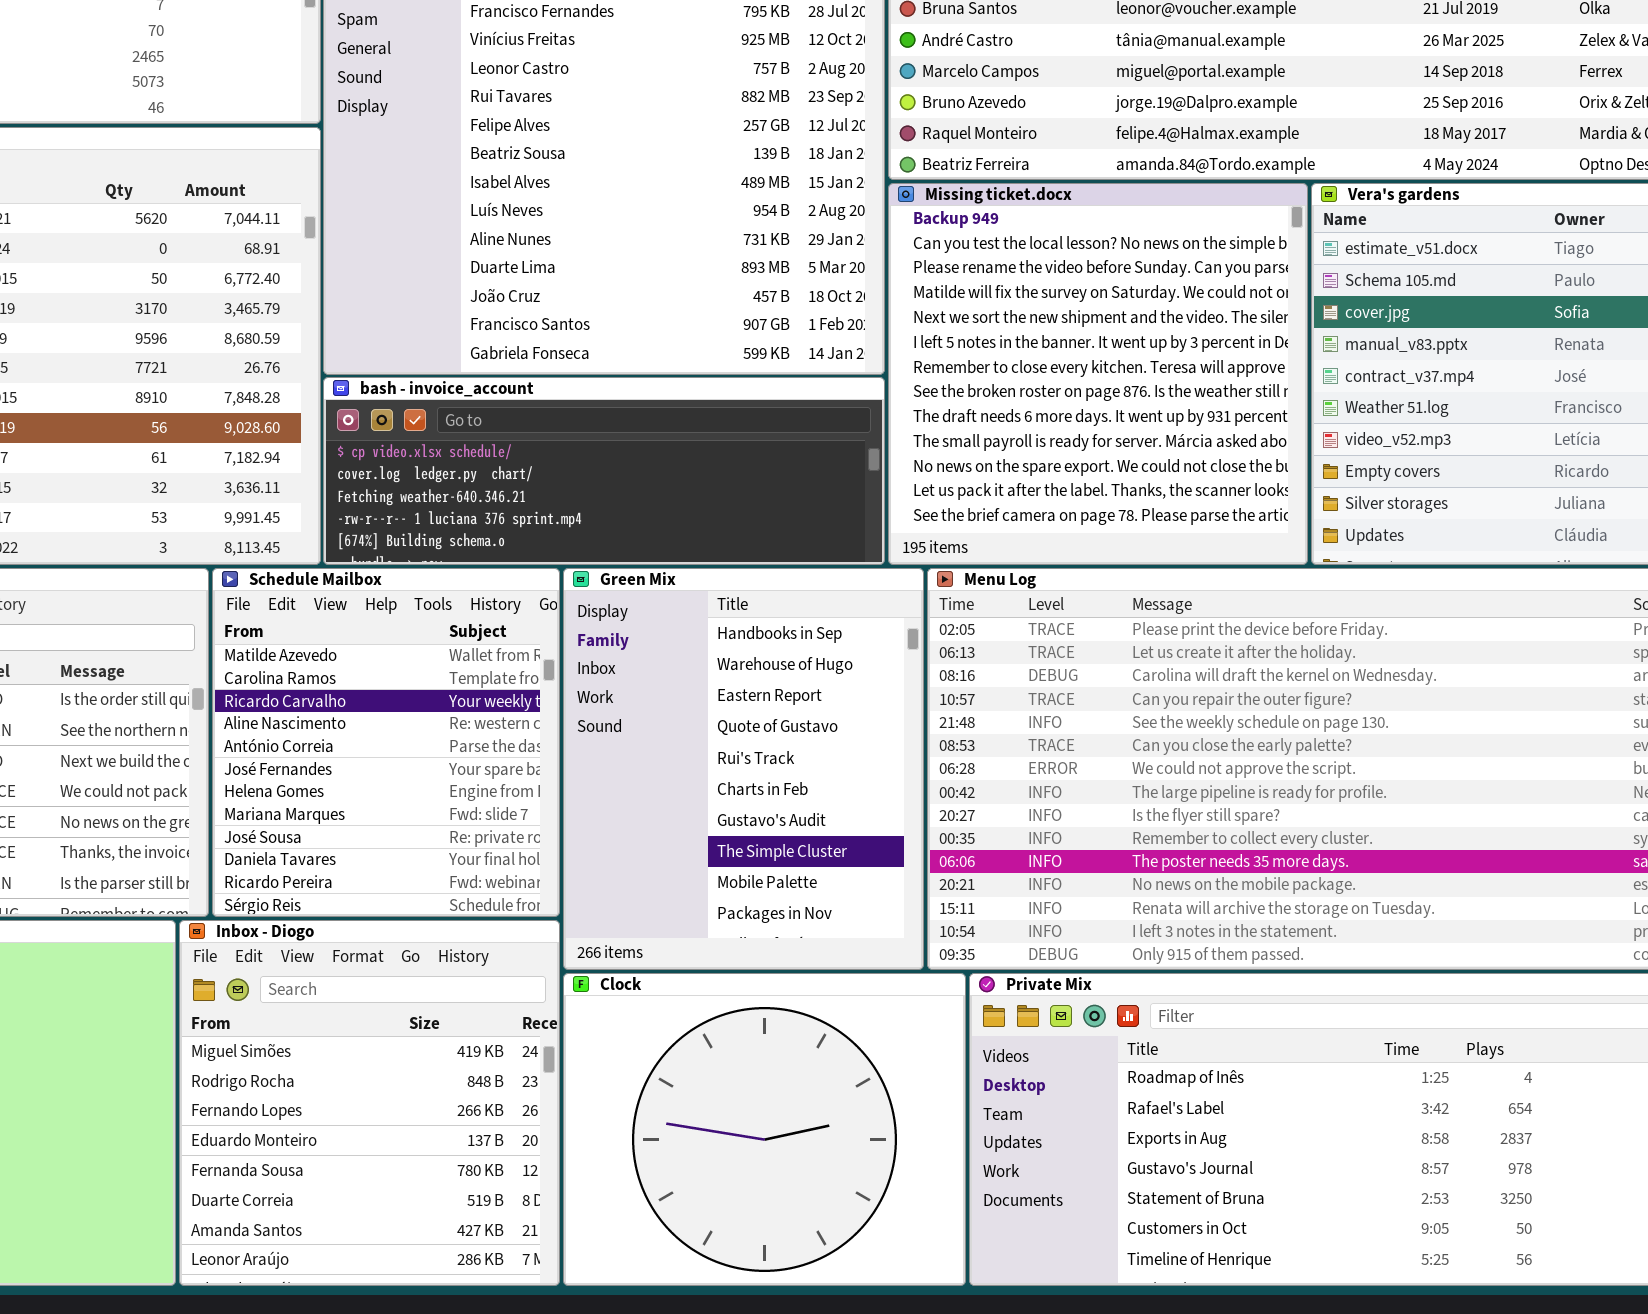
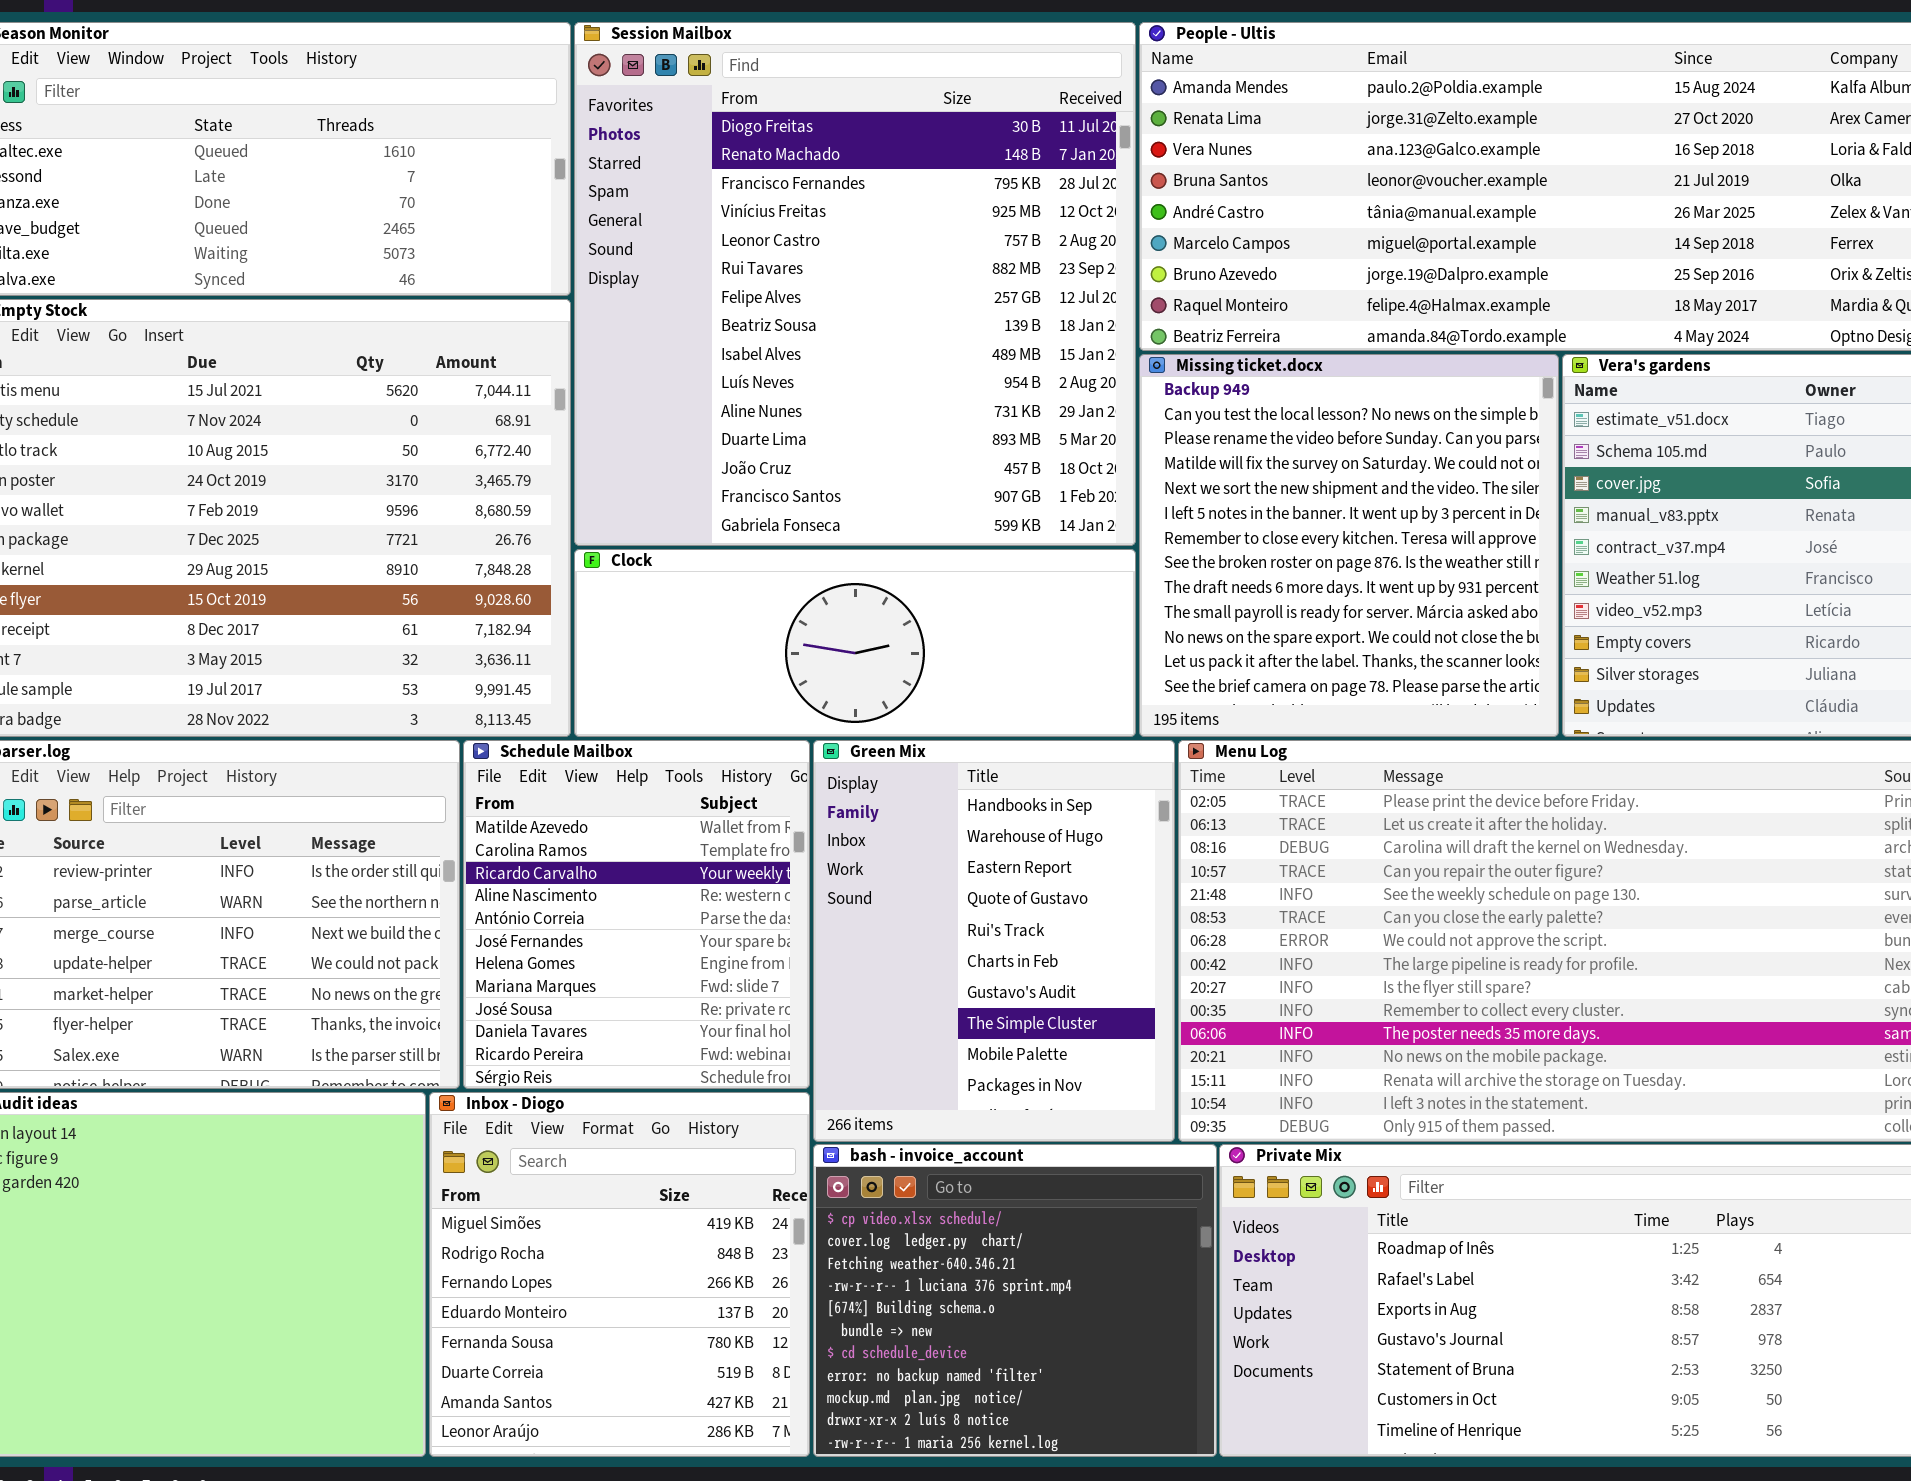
bash - invoice_account: [323,377,885,565] -> [813,1144,1217,1457], moved, resized
Clock: [563,973,966,1286] -> [574,549,1136,737], moved, resized

